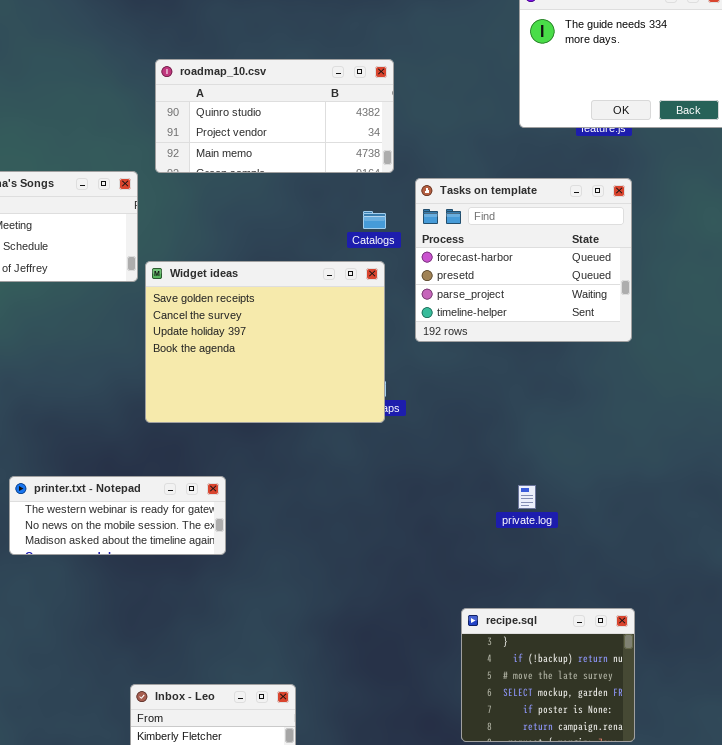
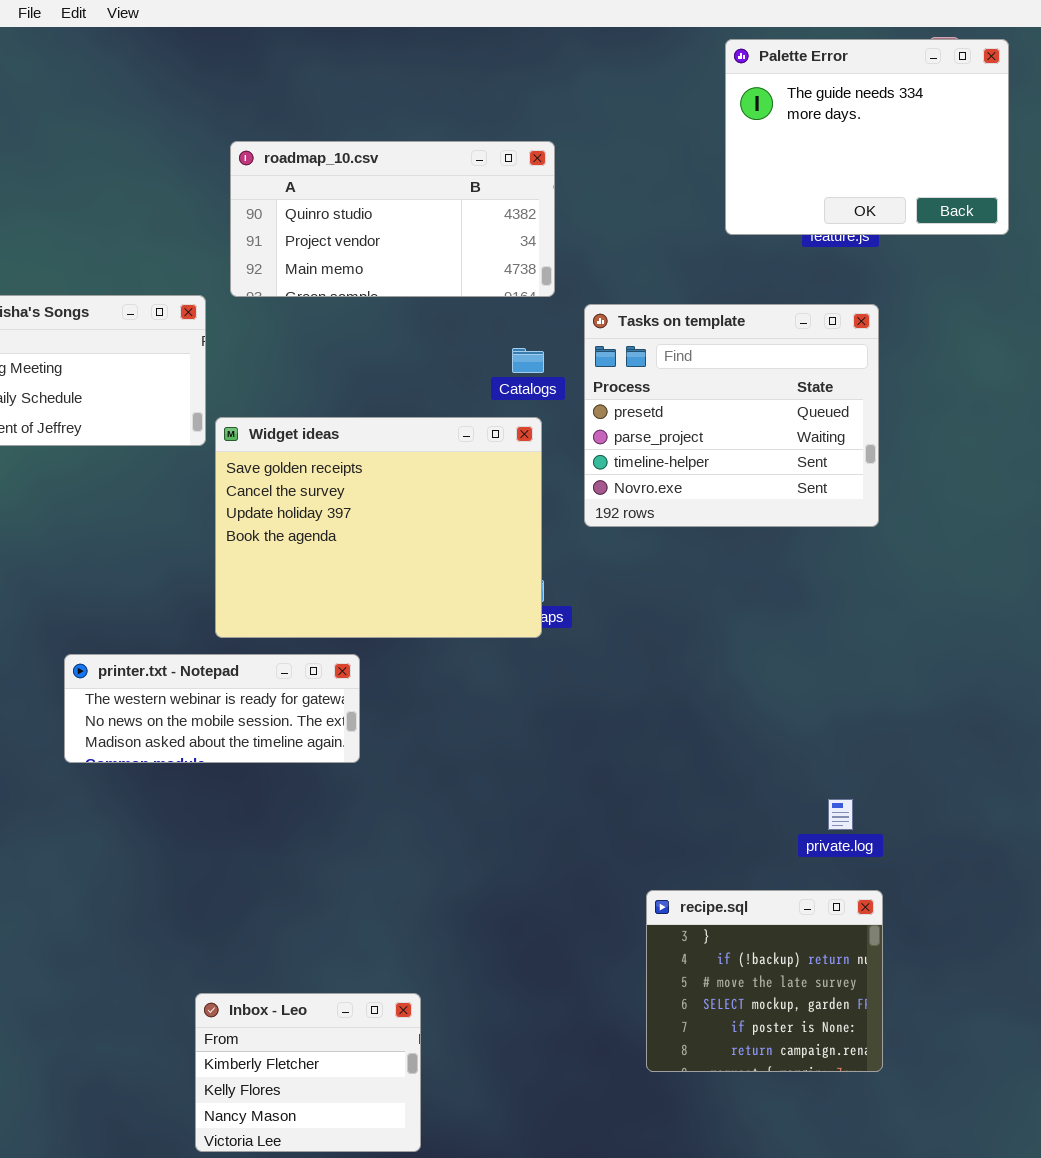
Tasks on template: [415,178,632,342] -> [584,304,879,527], scrolled down 1 row
printer.txt - Notepad: [9,476,226,555] -> [64,654,360,763], moved
private.log: [518,485,536,509] -> [828,799,853,830], moved

